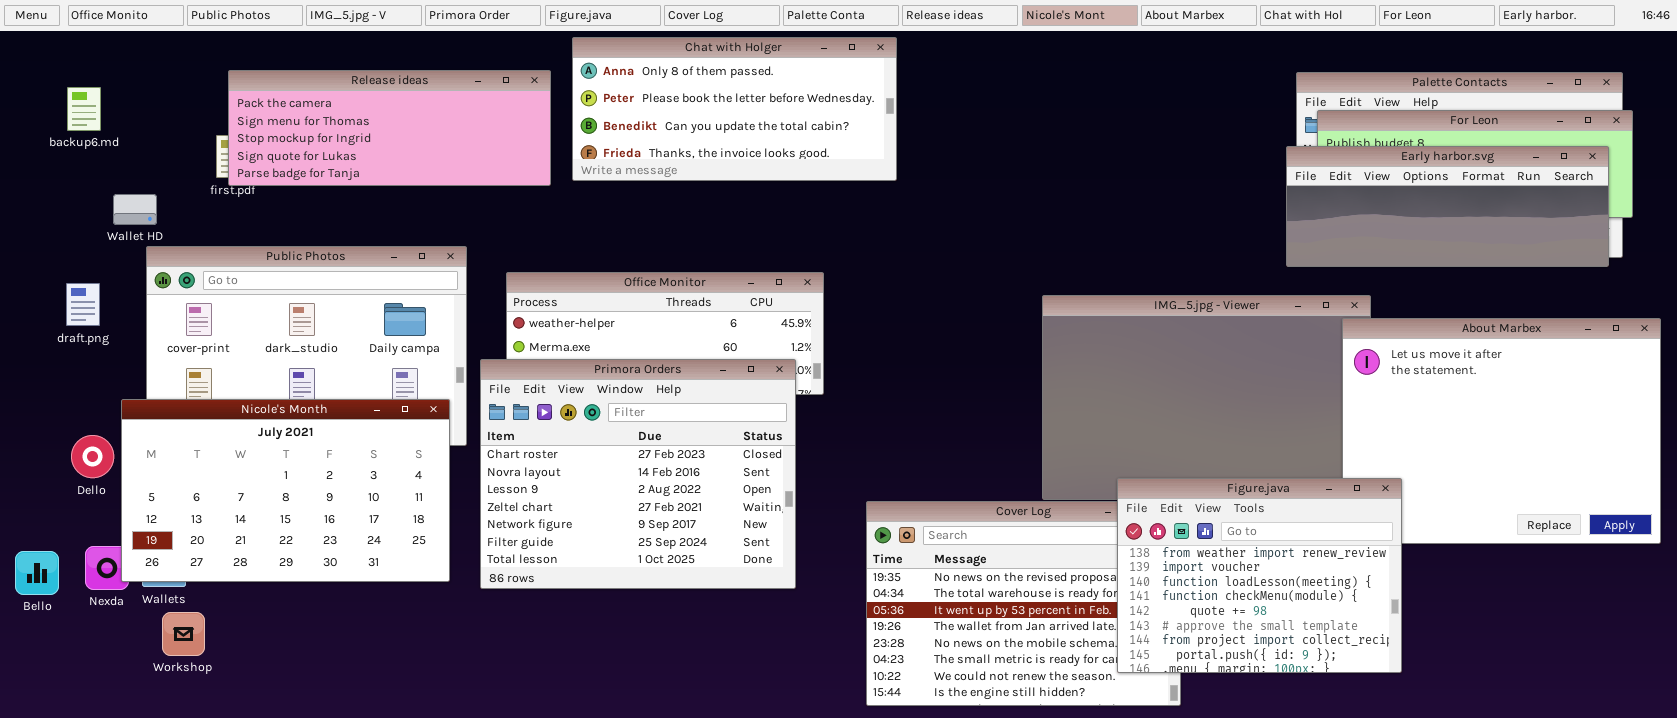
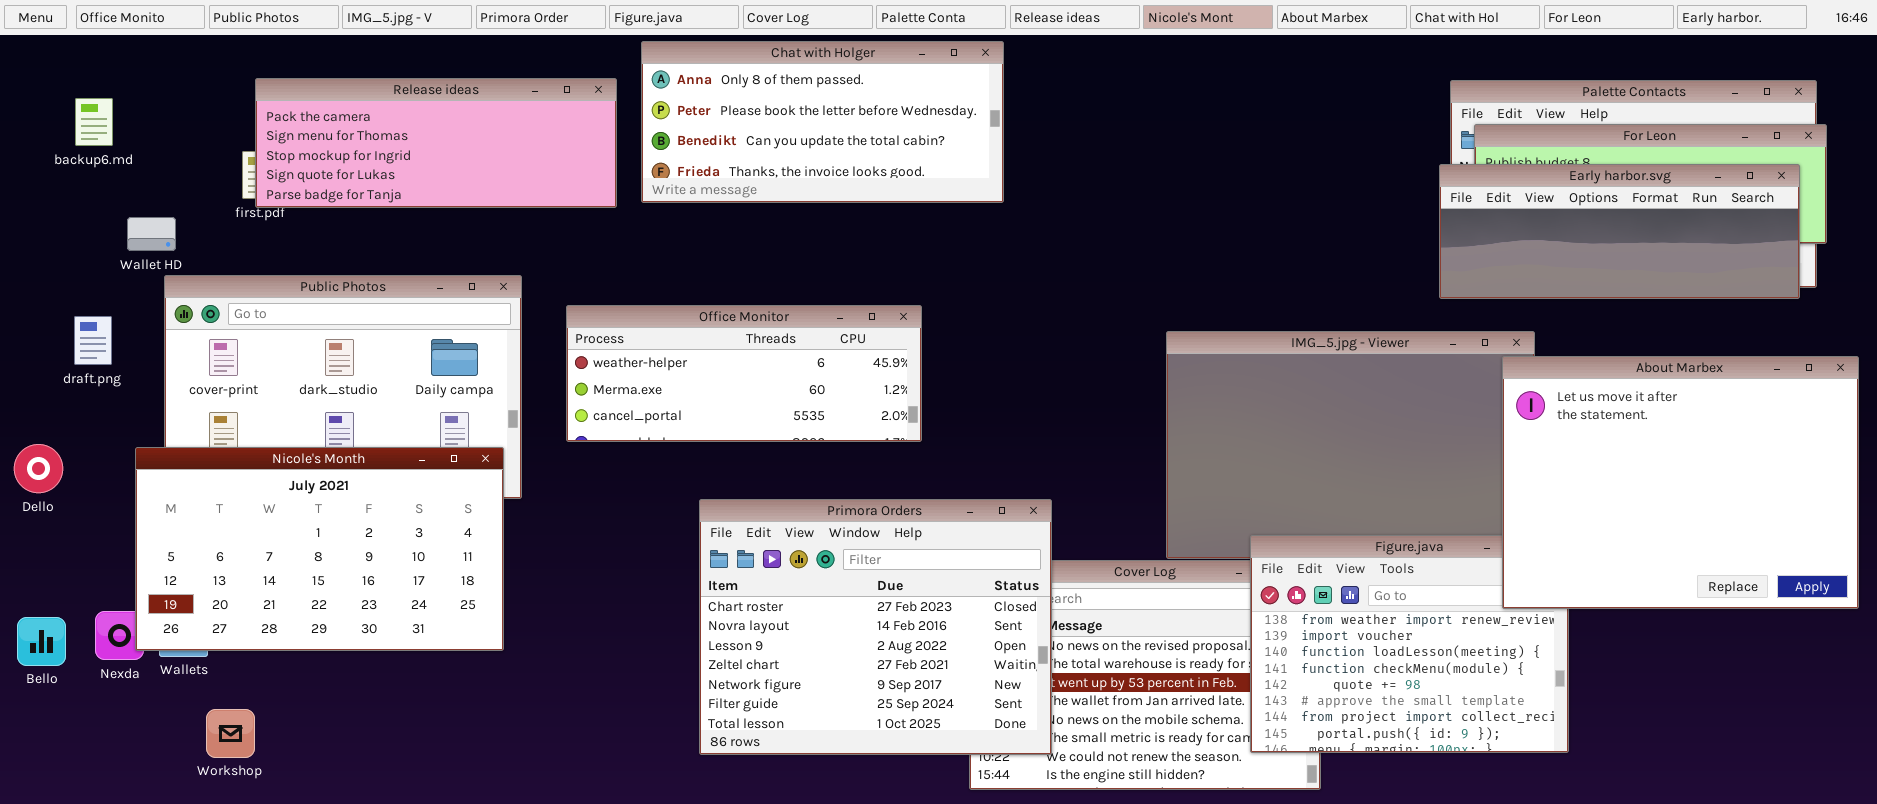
About Marbex: [1342,318,1661,544] -> [1502,356,1859,609], raised
Primora Orders: [480,359,796,589] -> [699,499,1052,755], moved
Dello: [71,435,114,478] -> [14,444,63,493], moved
Workshop: [162,612,205,656] -> [206,709,255,758], moved

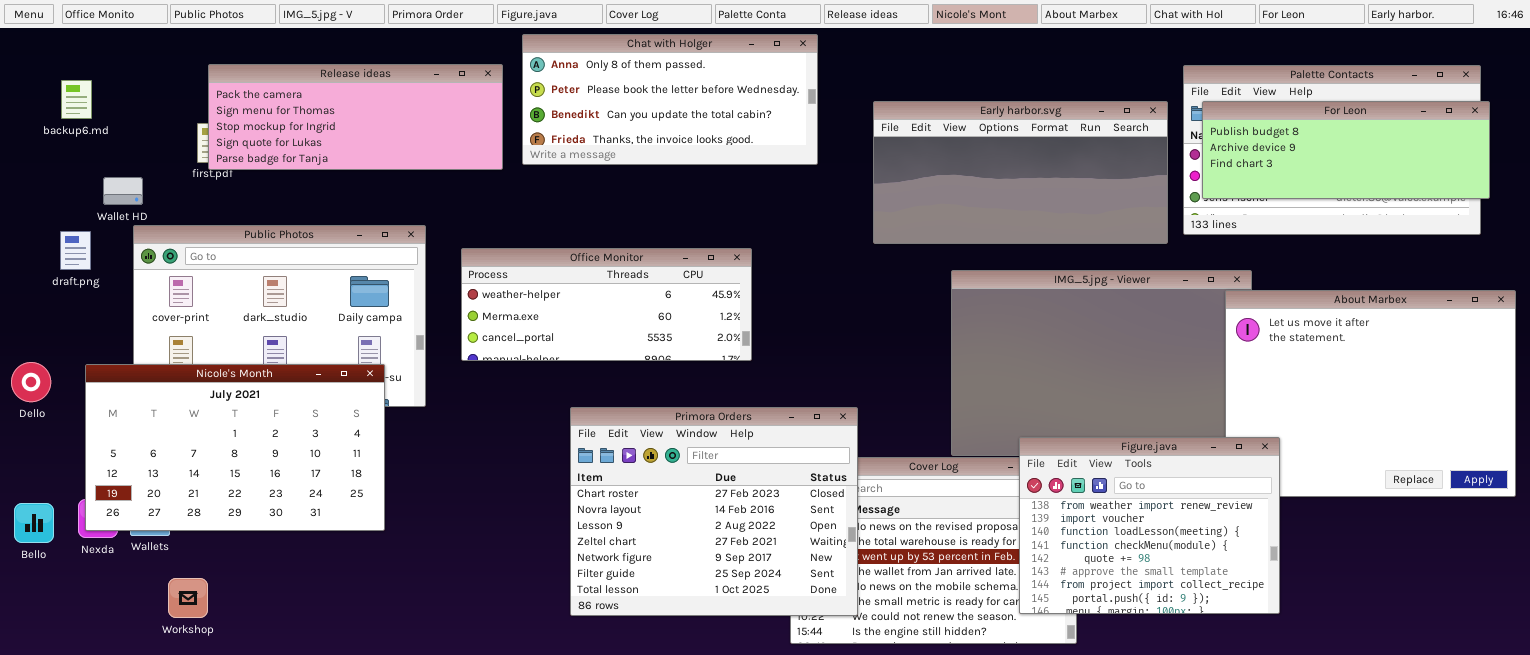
Early harbor.svg: [1439,164,1800,299] -> [873,101,1168,244], moved, resized
draft.png: [74,316,112,365] -> [60,231,91,270], moved
Nicole's Month: [135,447,504,651] -> [85,364,385,531], moved
Figure.java: [1250,535,1569,753] -> [1019,437,1280,614], raised

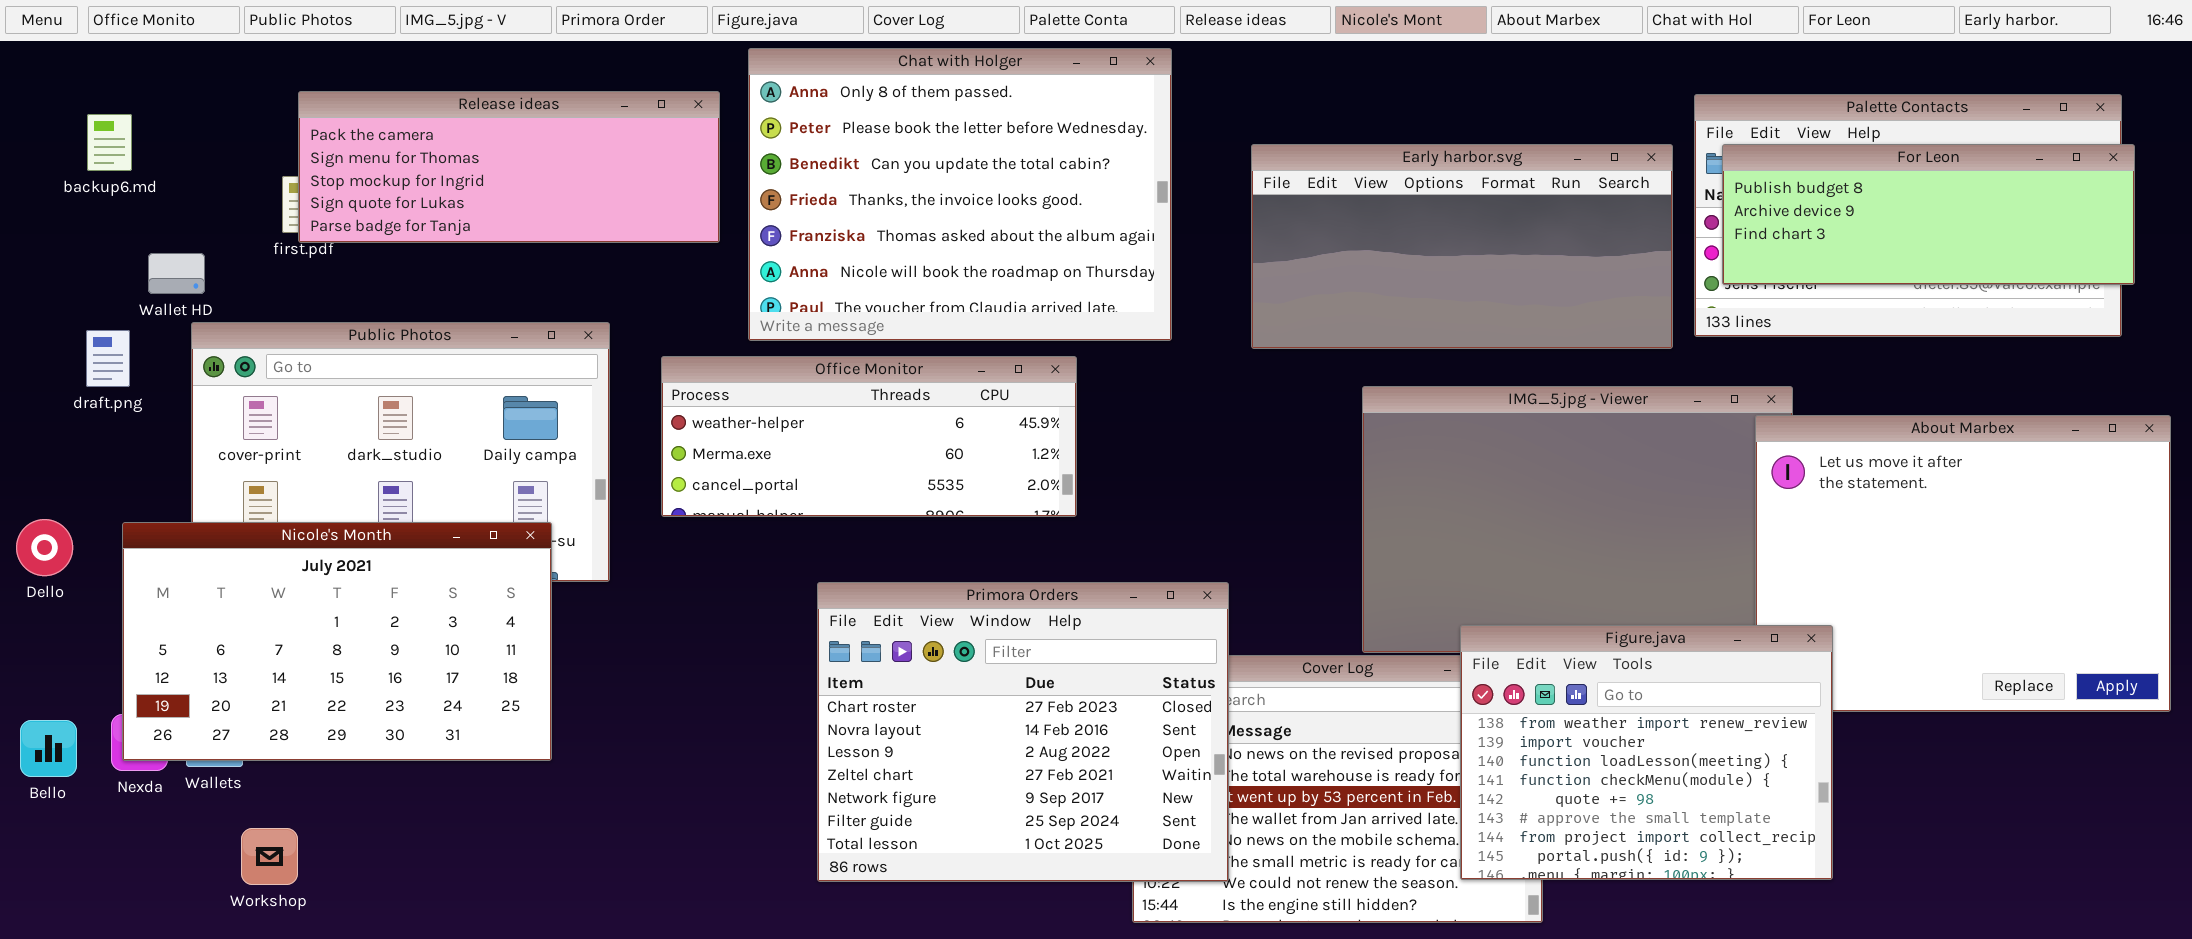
Chat with Holger: [522,34,818,165] -> [748,48,1172,341], resized

